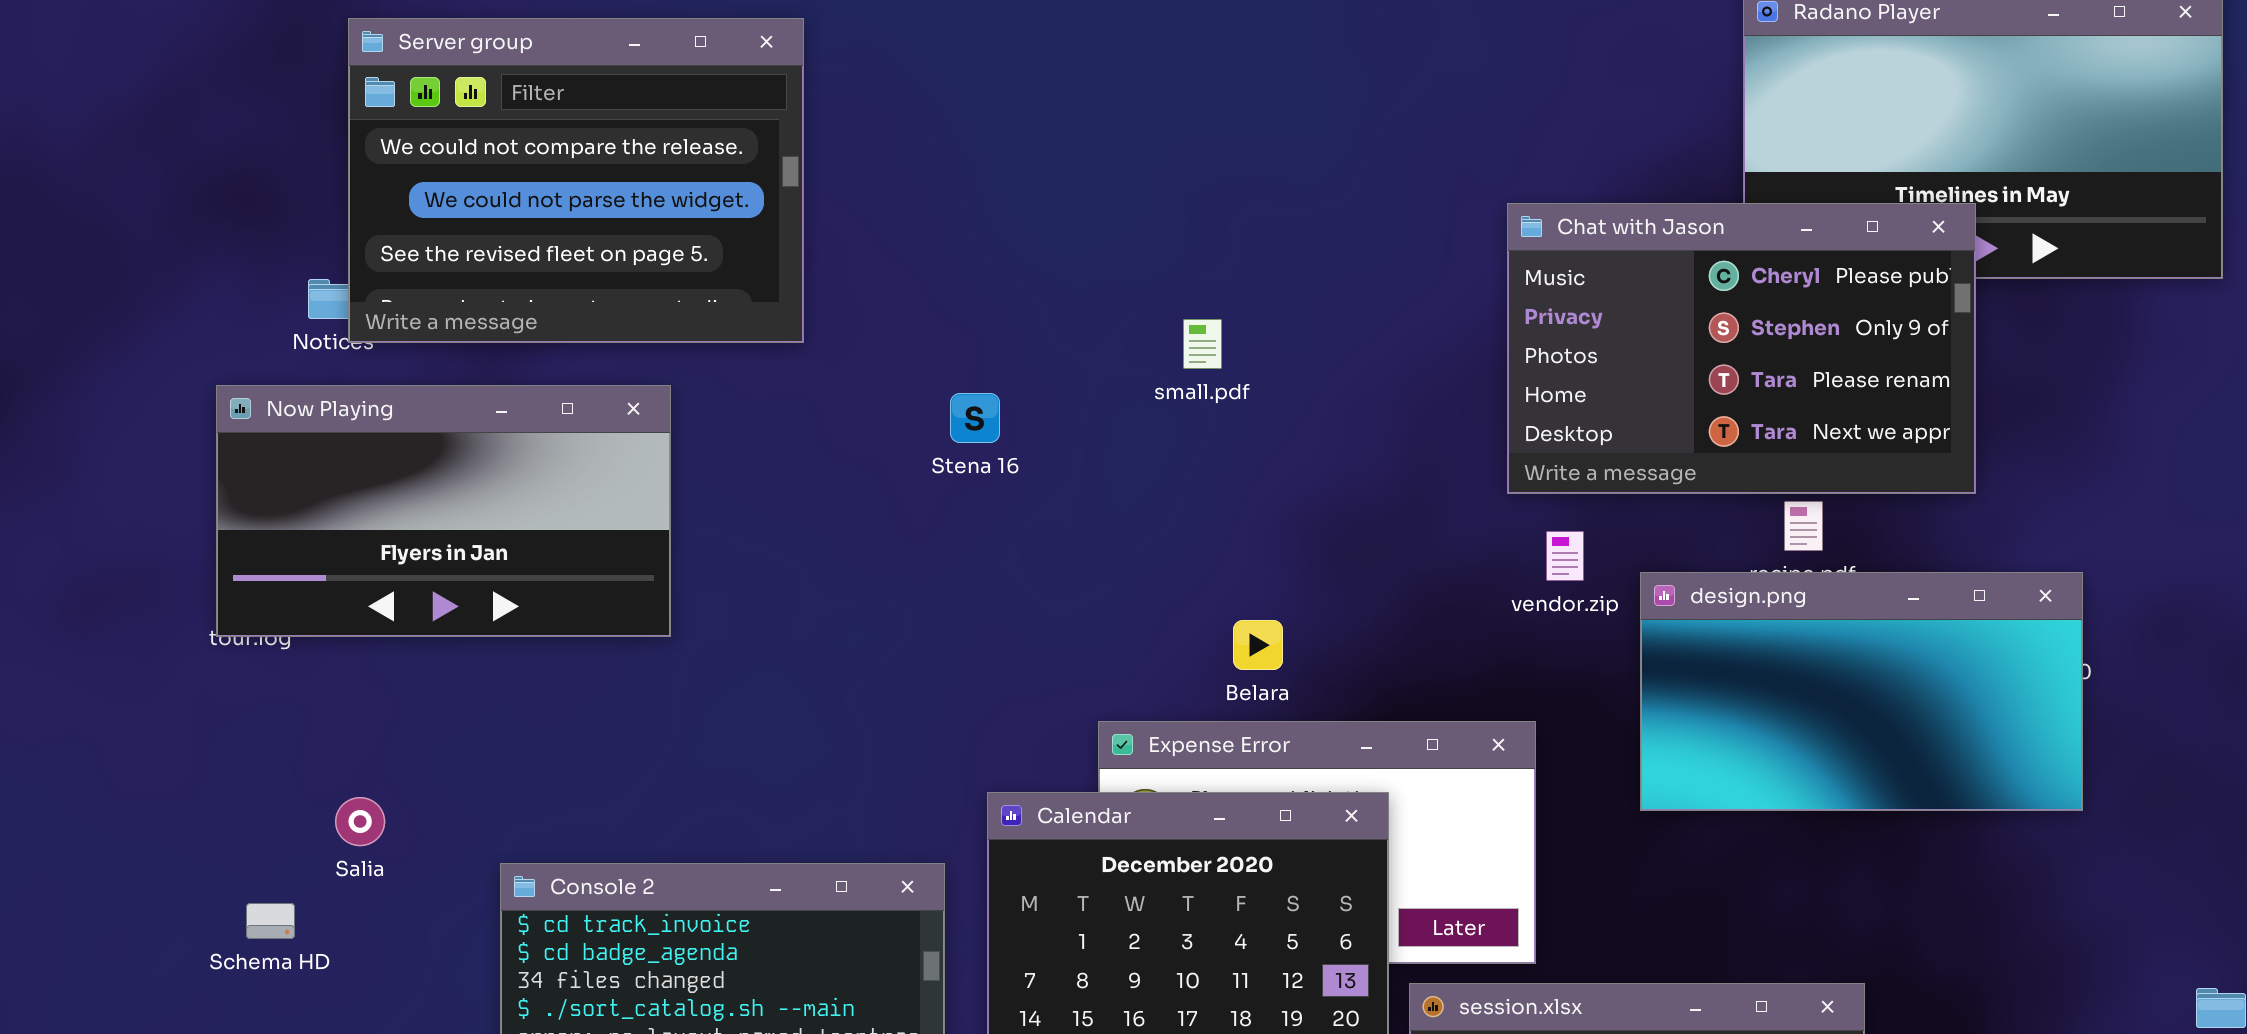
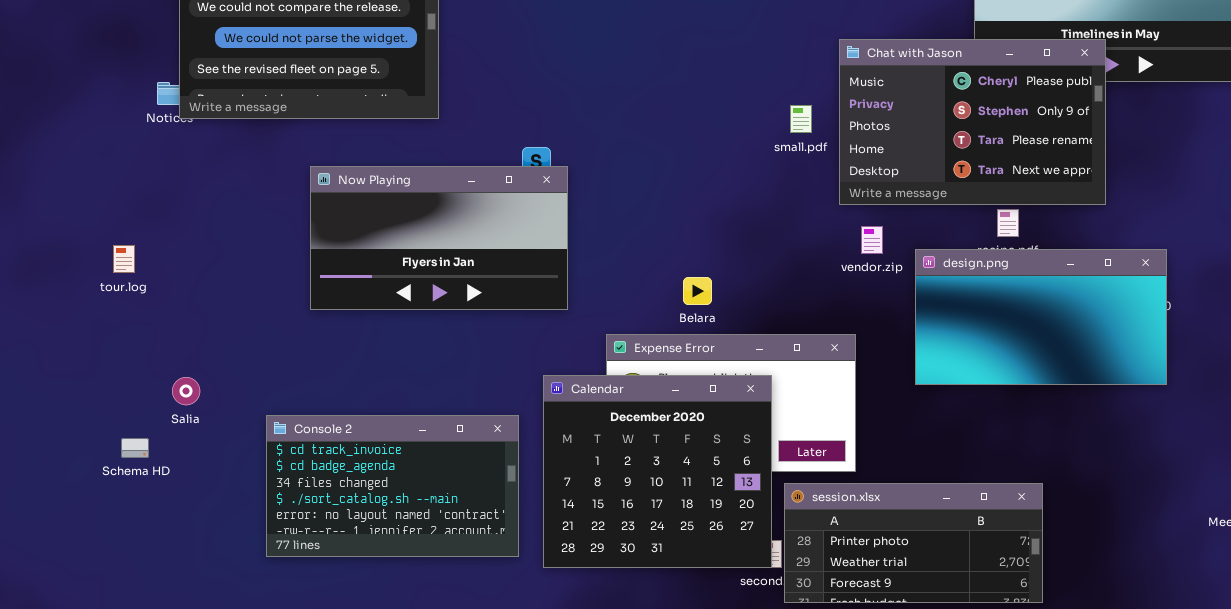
small.pdf: [1183,319,1222,369] -> [790,105,812,133], moved
Now Playing: [216,385,671,637] -> [310,166,568,310], moved

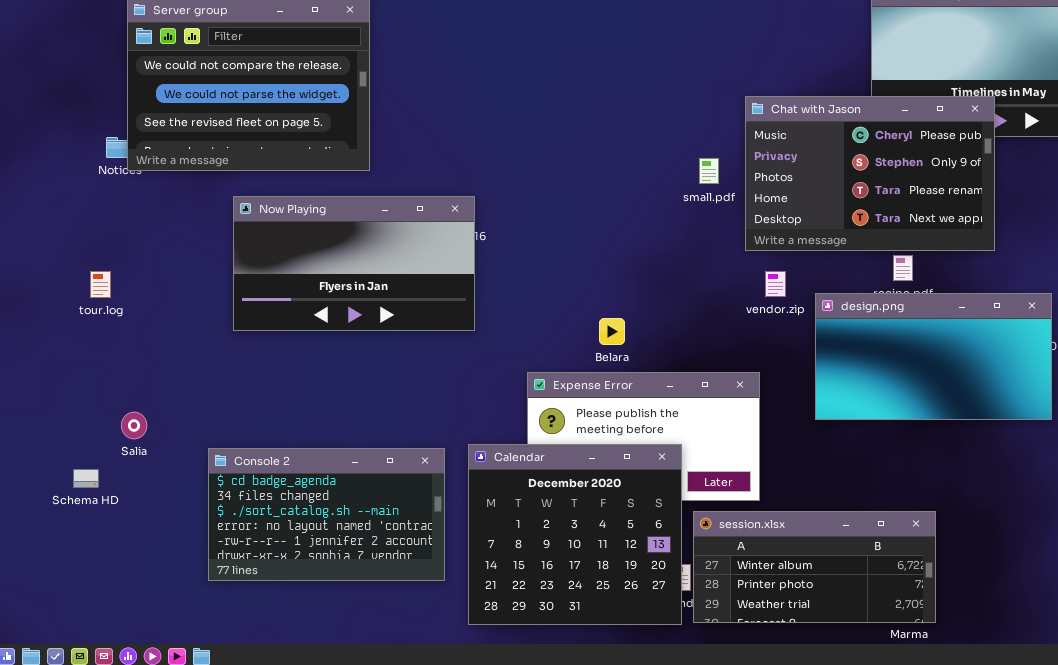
Now Playing: [310,166,568,310] -> [233,196,475,331], moved
tour.log: [113,245,135,273] -> [90,271,111,298], moved
Calendar: [543,375,772,568] -> [468,444,682,625], moved
Console 2: [266,415,519,557] -> [208,448,445,581], scrolled down 1 row
session.xlsx: [784,483,1043,603] -> [693,511,936,623], scrolled up 1 row

